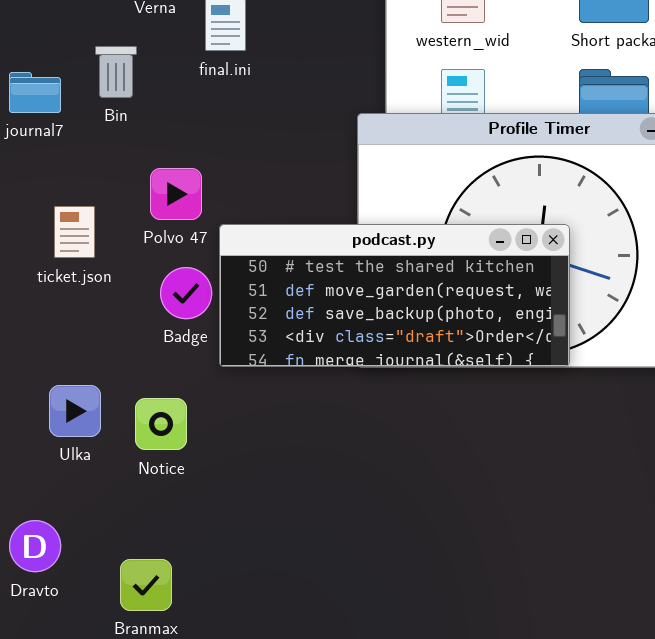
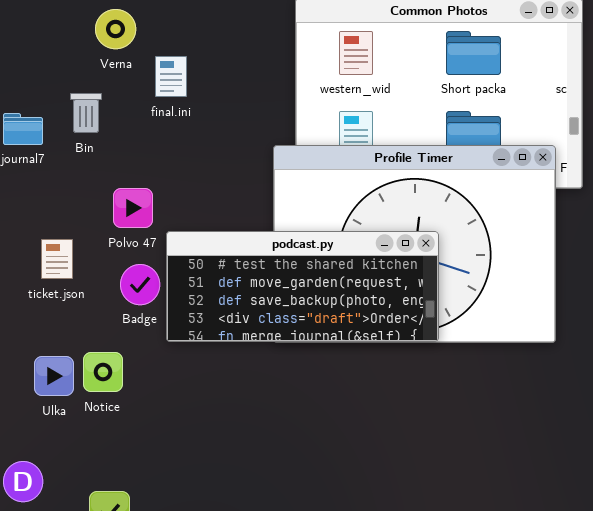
ticket.json: [54,206,95,258] -> [41,239,73,279], moved
Notice: [135,398,187,450] -> [83,352,123,392], moved

